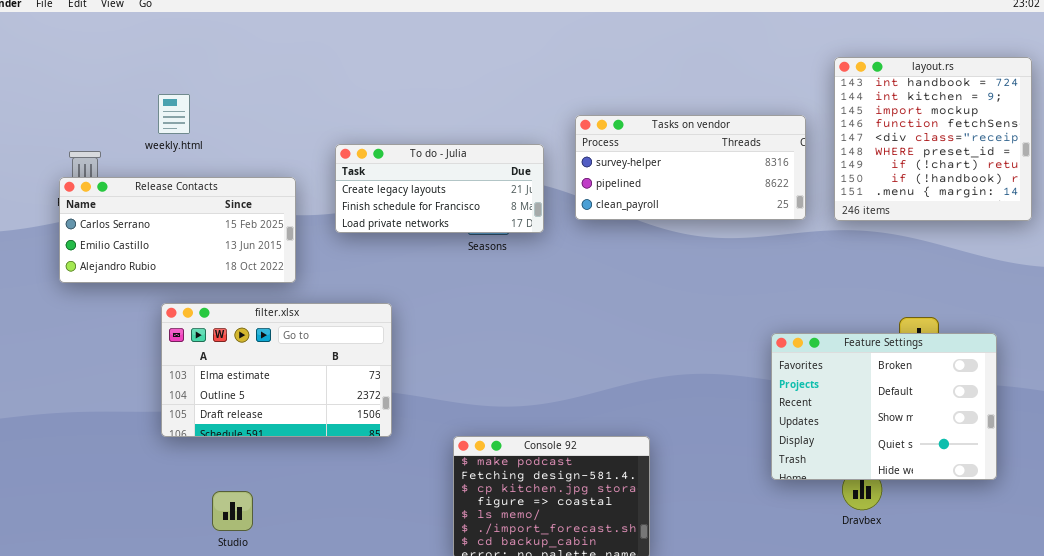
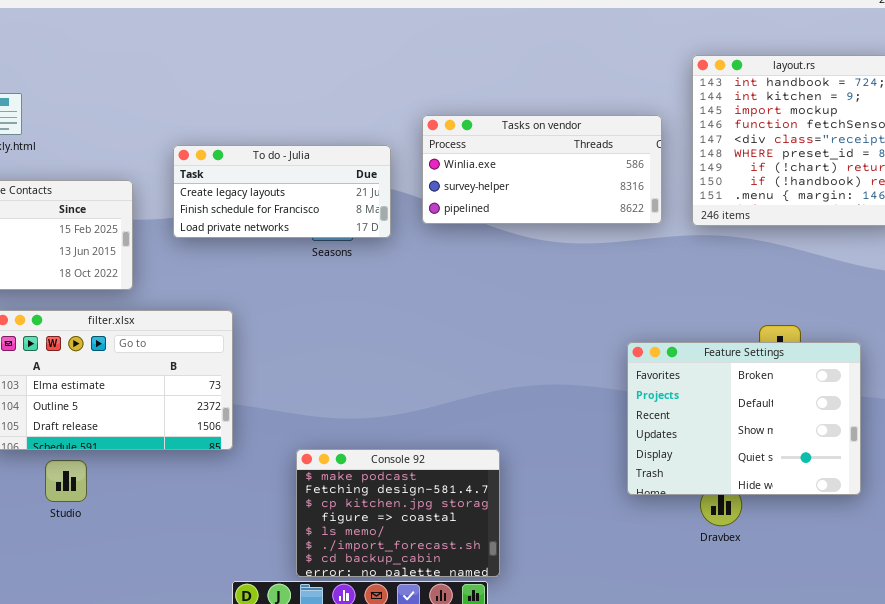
Tasks on vendor: [575,115,806,220] -> [422,115,662,224], scrolled up 1 row
Studio: [212,491,253,531] -> [45,460,87,502], moved

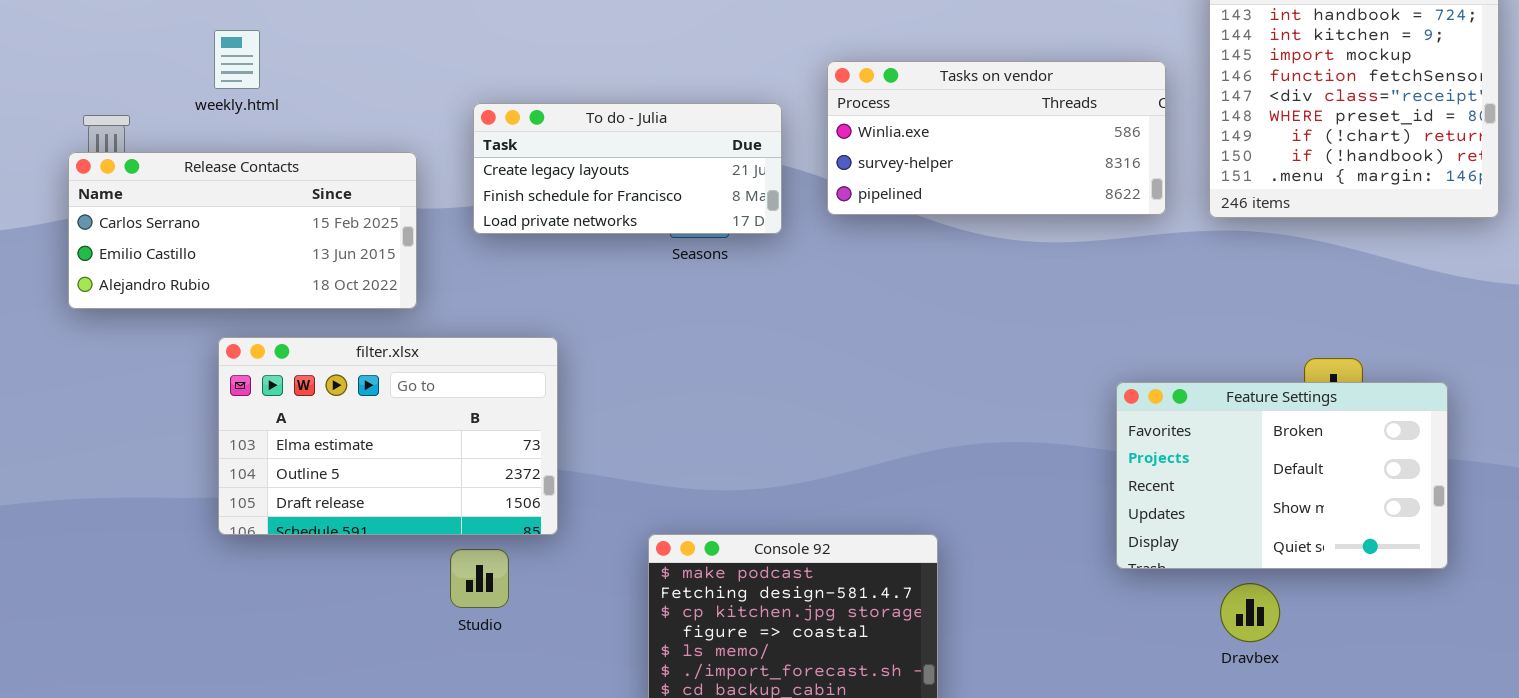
Feature Settings: [627,342,861,495] -> [1116,382,1448,569], resized
Studio: [45,460,87,502] -> [450,549,509,608], moved

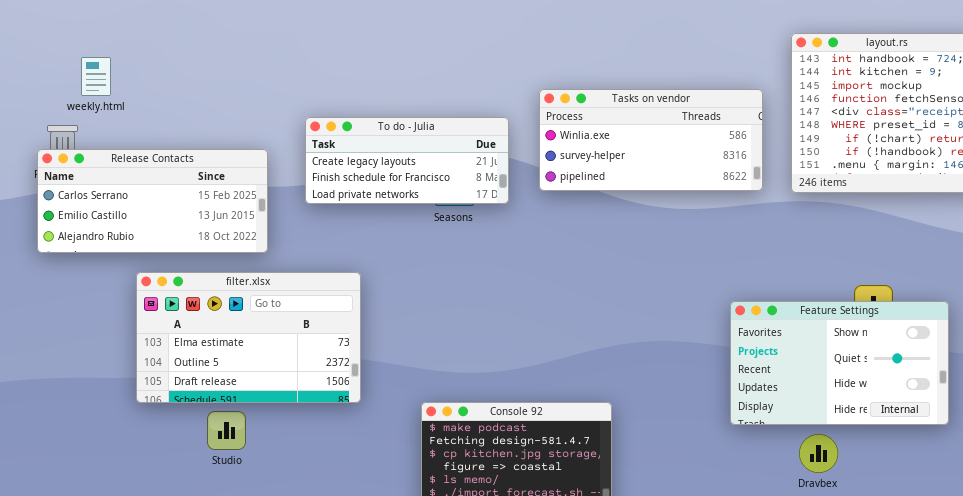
weekly.html: [214,30,260,89] -> [81,57,111,96], moved
Feature Settings: [1116,382,1448,569] -> [730,301,949,425], scrolled down 2 rows
Studio: [450,549,509,608] -> [207,411,246,450], moved

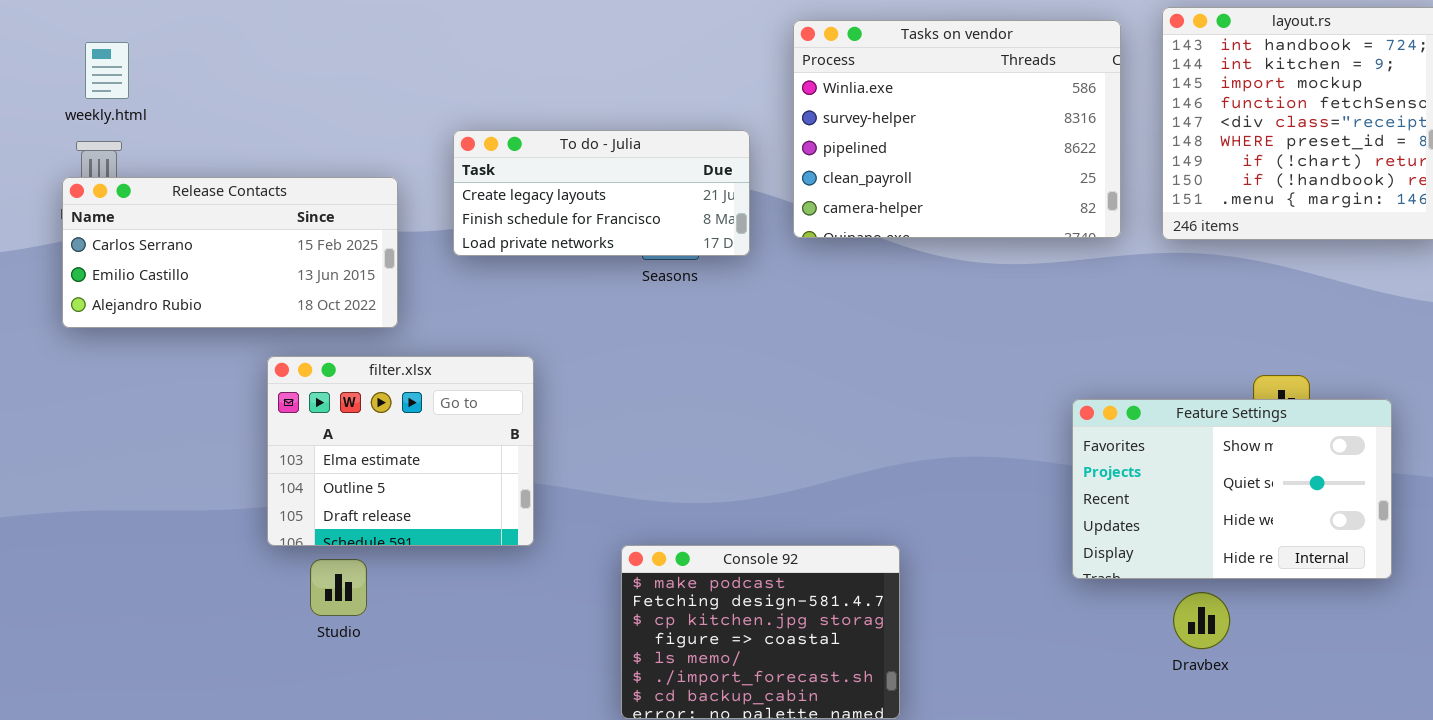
weekly.html: [81,57,111,96] -> [85,42,129,99], moved
Tasks on vendor: [539,89,763,191] -> [793,20,1121,238], resized
filter.xlsx: [136,272,361,403] -> [267,356,534,546], resized

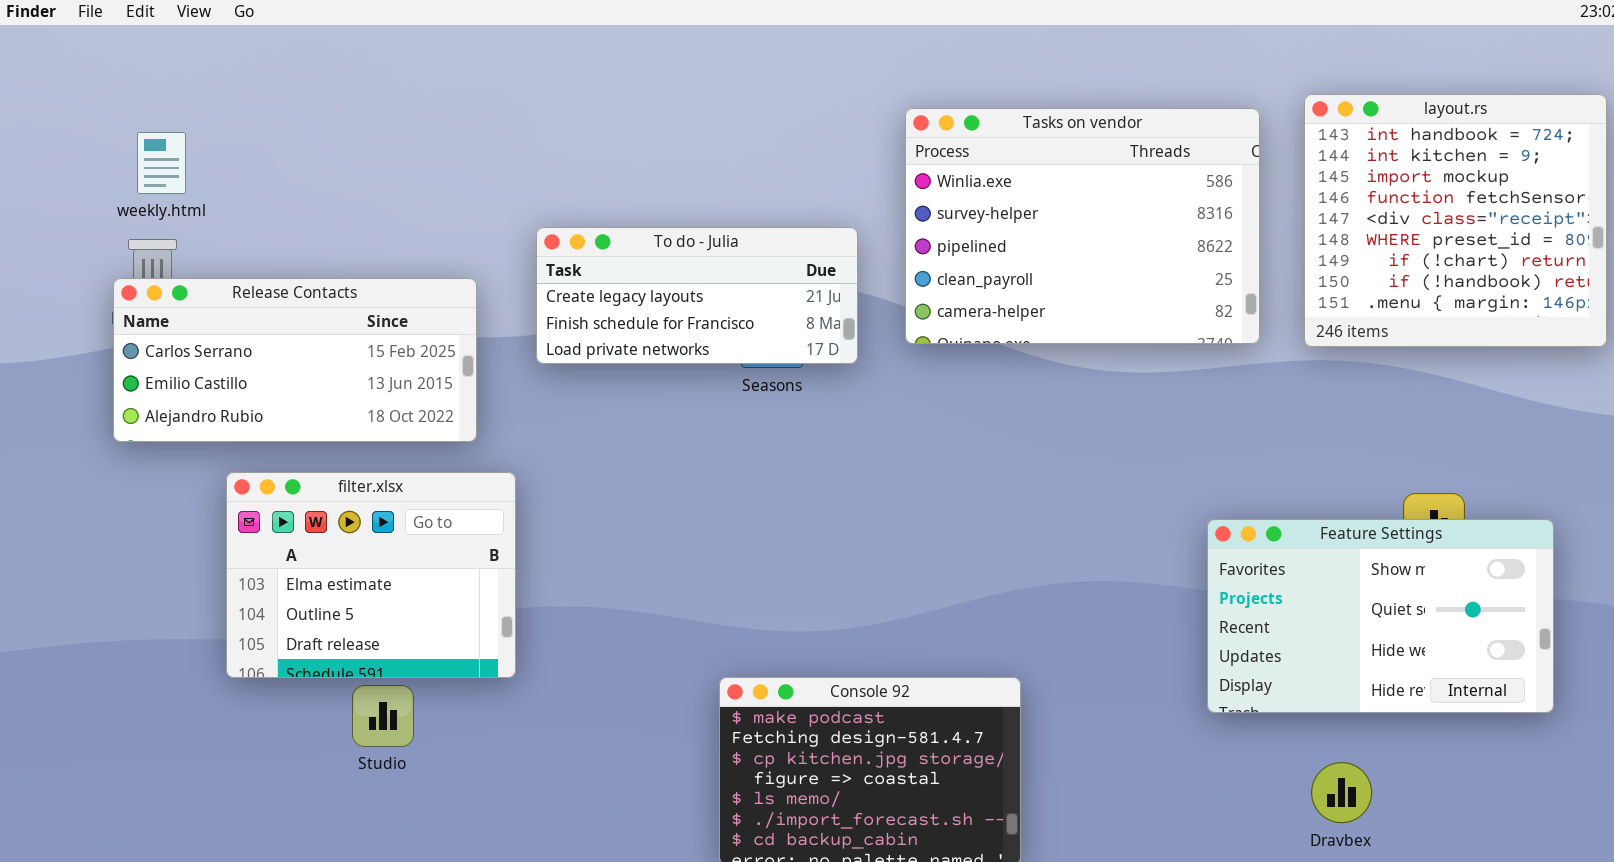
filter.xlsx: [267,356,534,546] -> [226,472,516,678], moved
Studio: [310,559,367,616] -> [352,685,414,747], moved
Dravbex: [1173,592,1230,649] -> [1311,762,1372,823], moved

